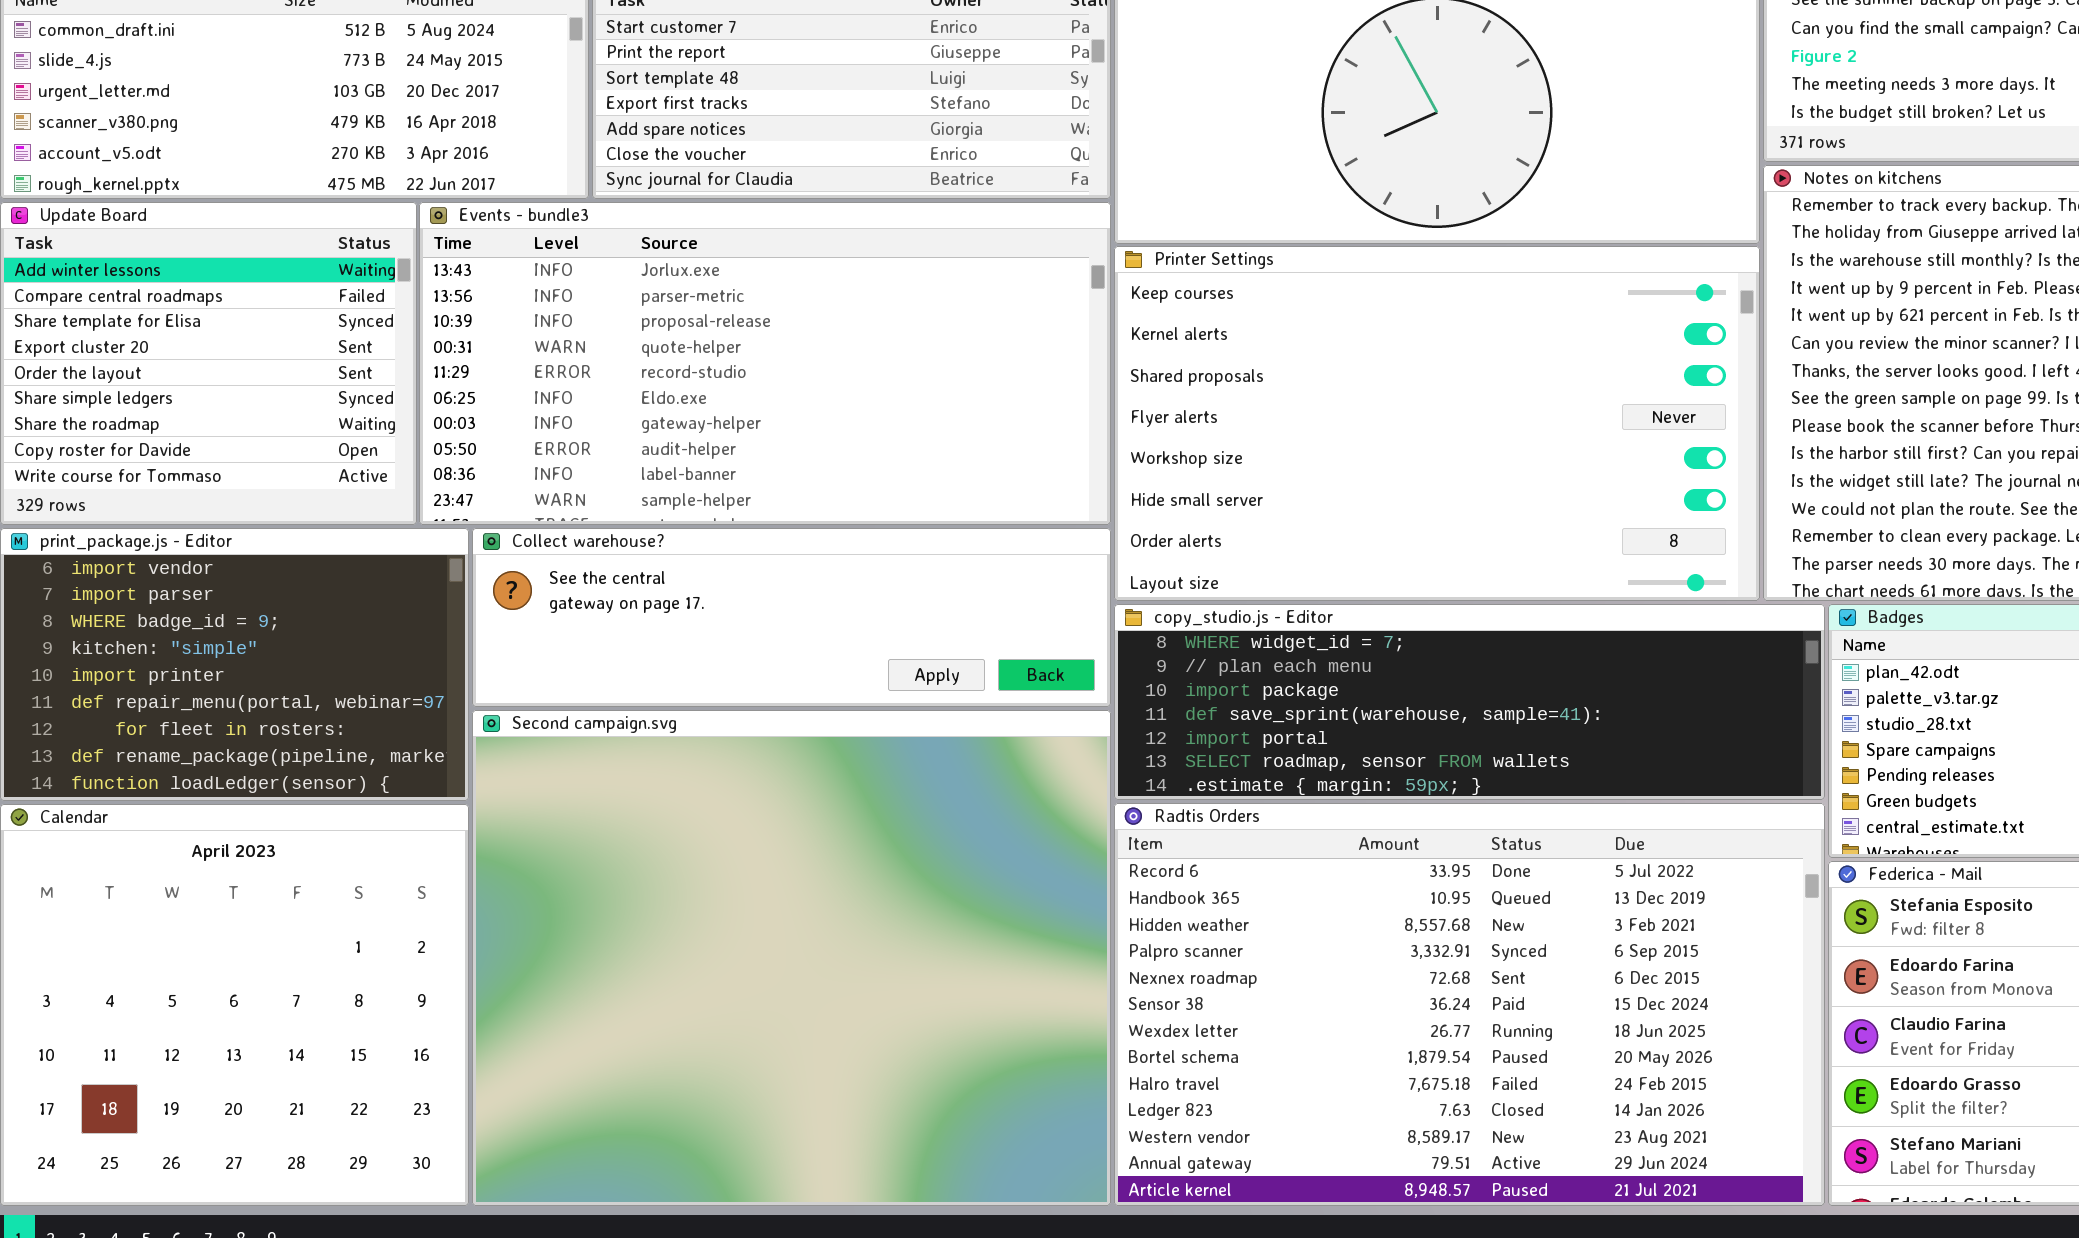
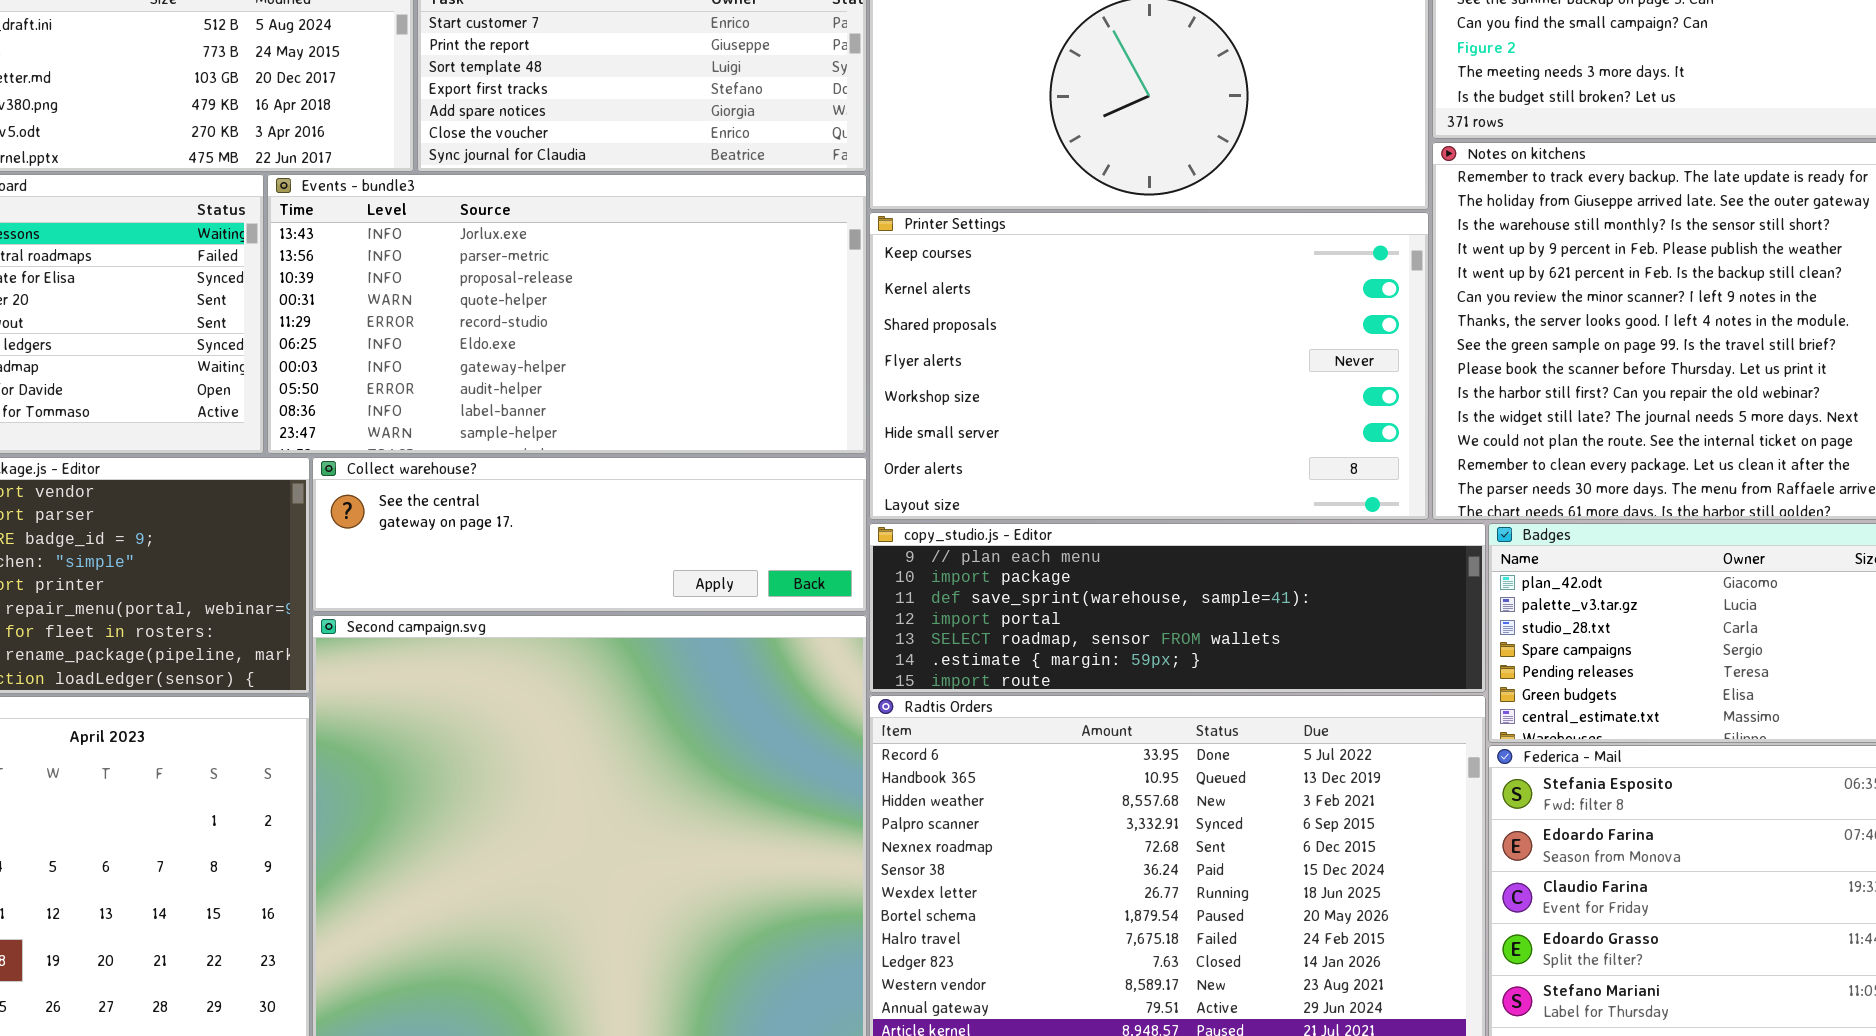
copy_studio.js - Editor: [1114,604,1825,800] -> [869,523,1486,693], scrolled down 1 row

